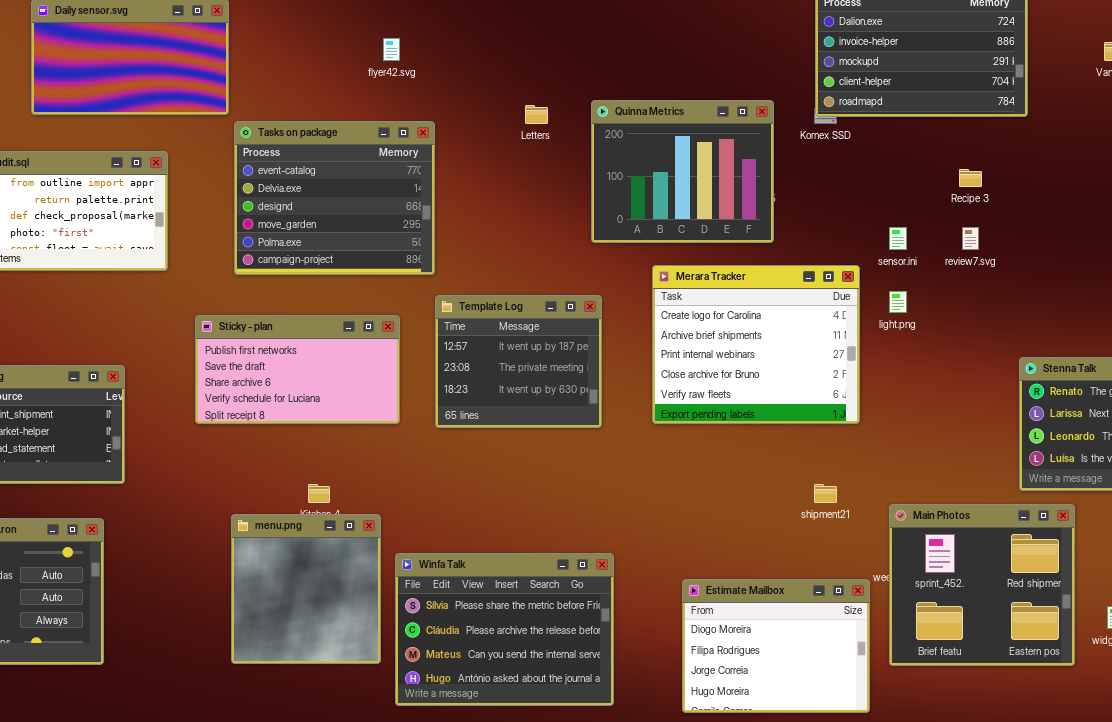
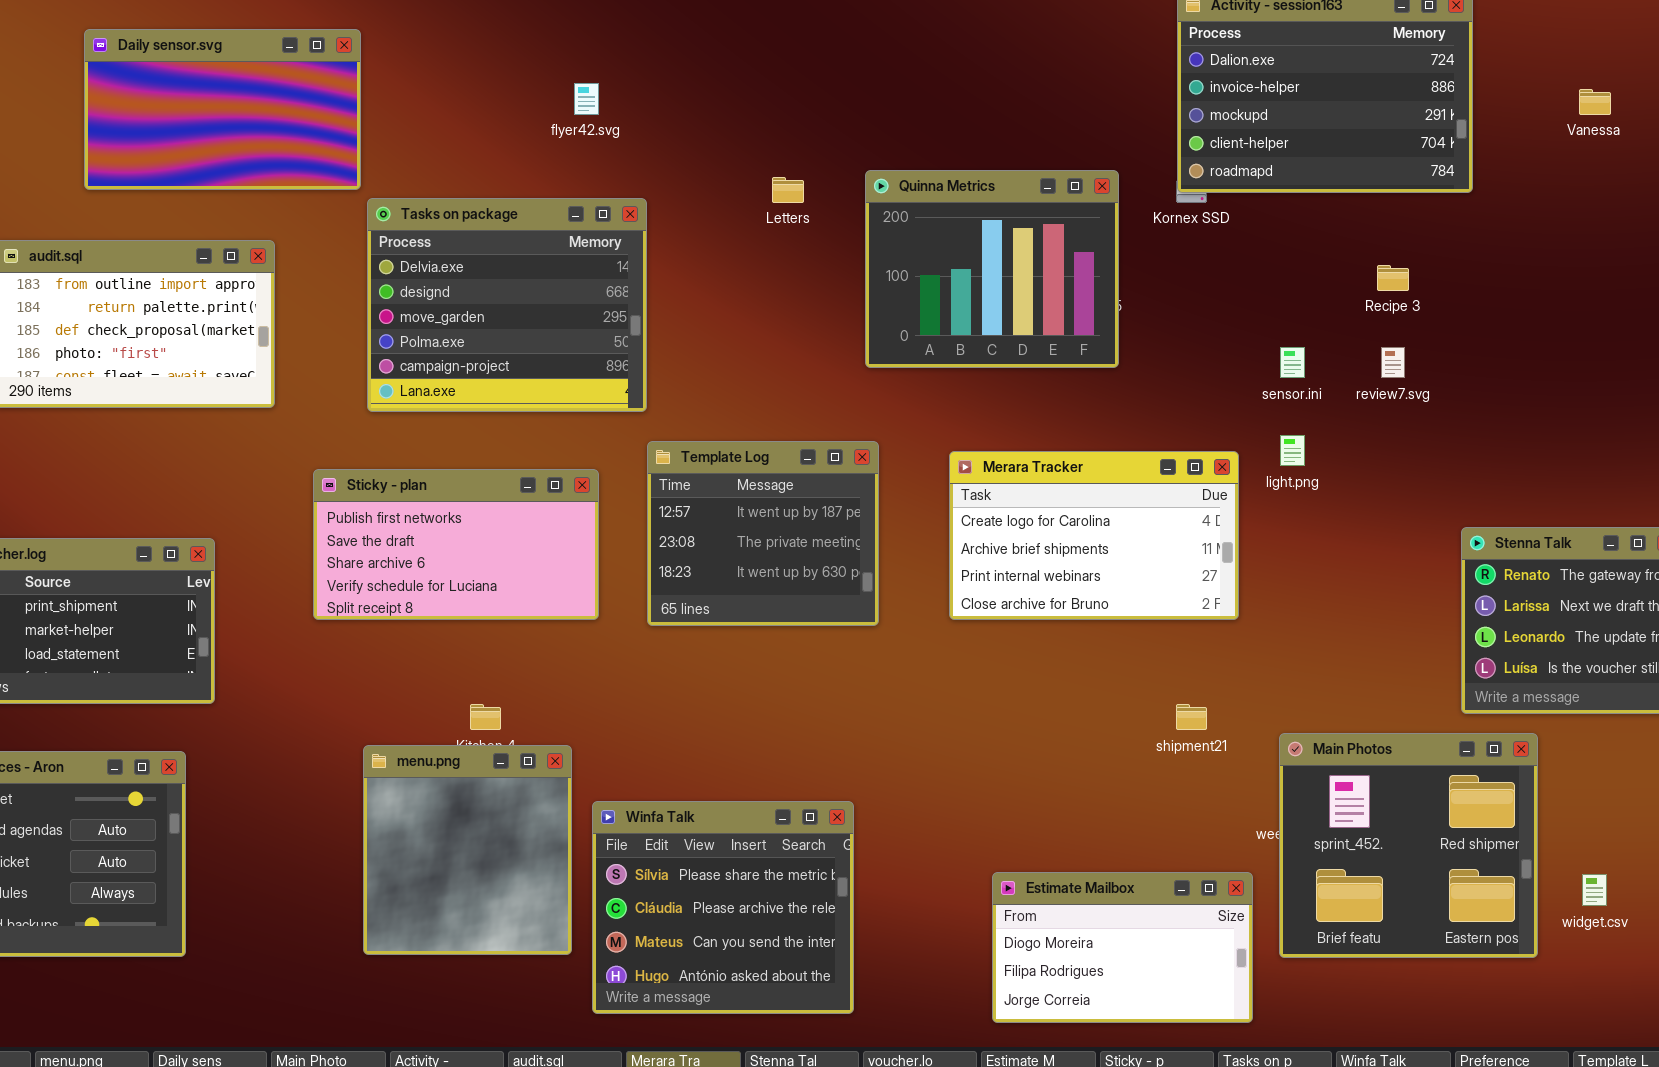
Tasks on package: [234,121,435,275] -> [367,198,647,412], scrolled down 1 row
Merara Tracker: [652,265,860,424] -> [949,451,1239,620], resized
Winfa Talk: [395,553,614,706] -> [592,801,854,1014], resized
Estimate Mailbox: [682,579,870,713] -> [992,872,1253,1023], resized

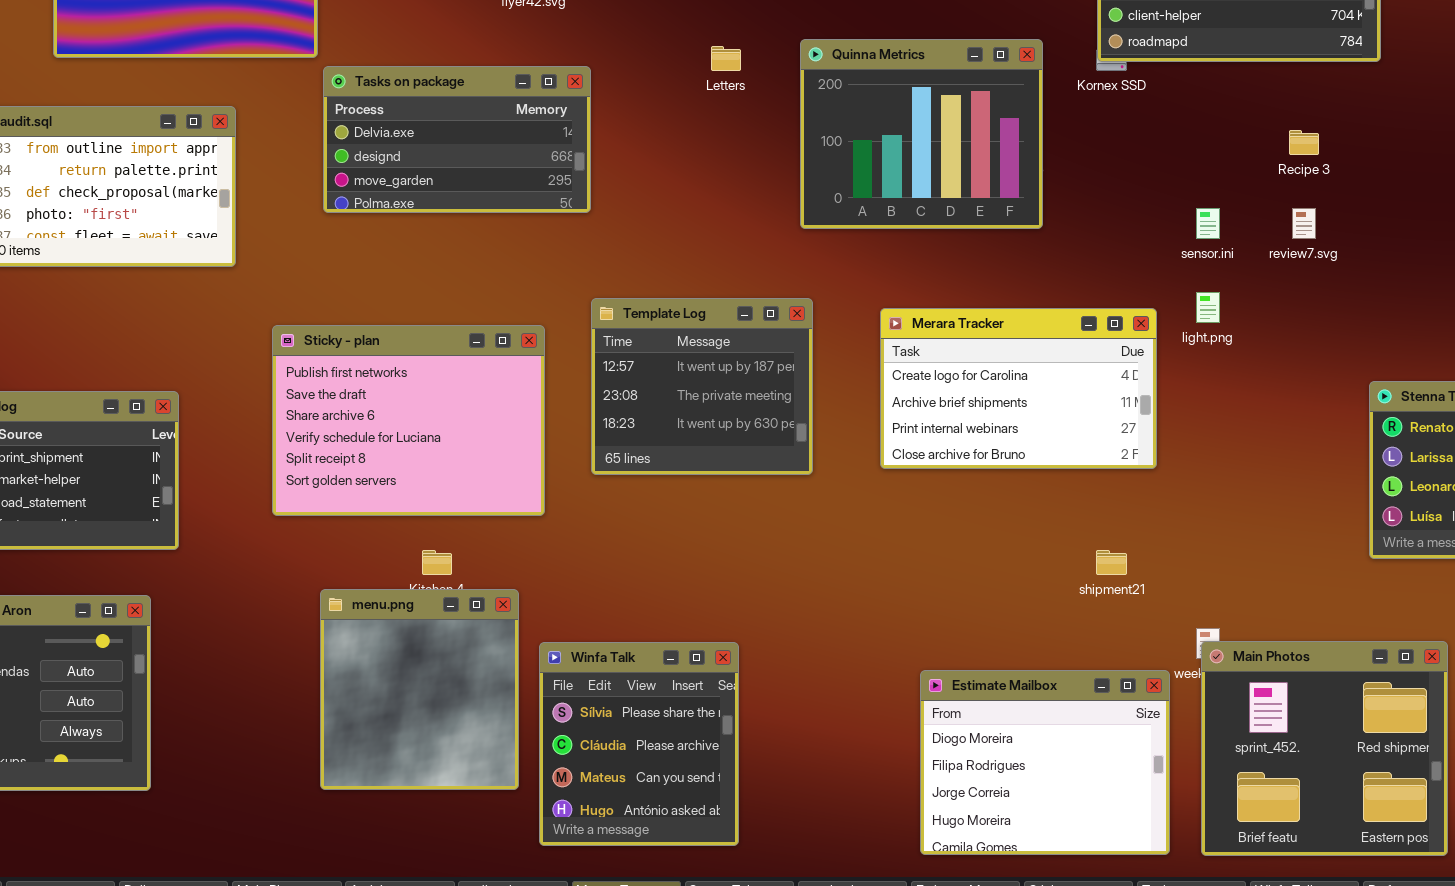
Tasks on package: [367,198,647,412] -> [323,66,591,213], resized
Sticky - plan: [313,469,599,620] -> [272,325,545,516], resized
Main Photos: [1279,733,1538,958] -> [1201,641,1448,856], moved
Winfa Talk: [592,801,854,1014] -> [539,642,739,846], resized
Estimate Mailbox: [992,872,1253,1023] -> [920,670,1170,855], resized

